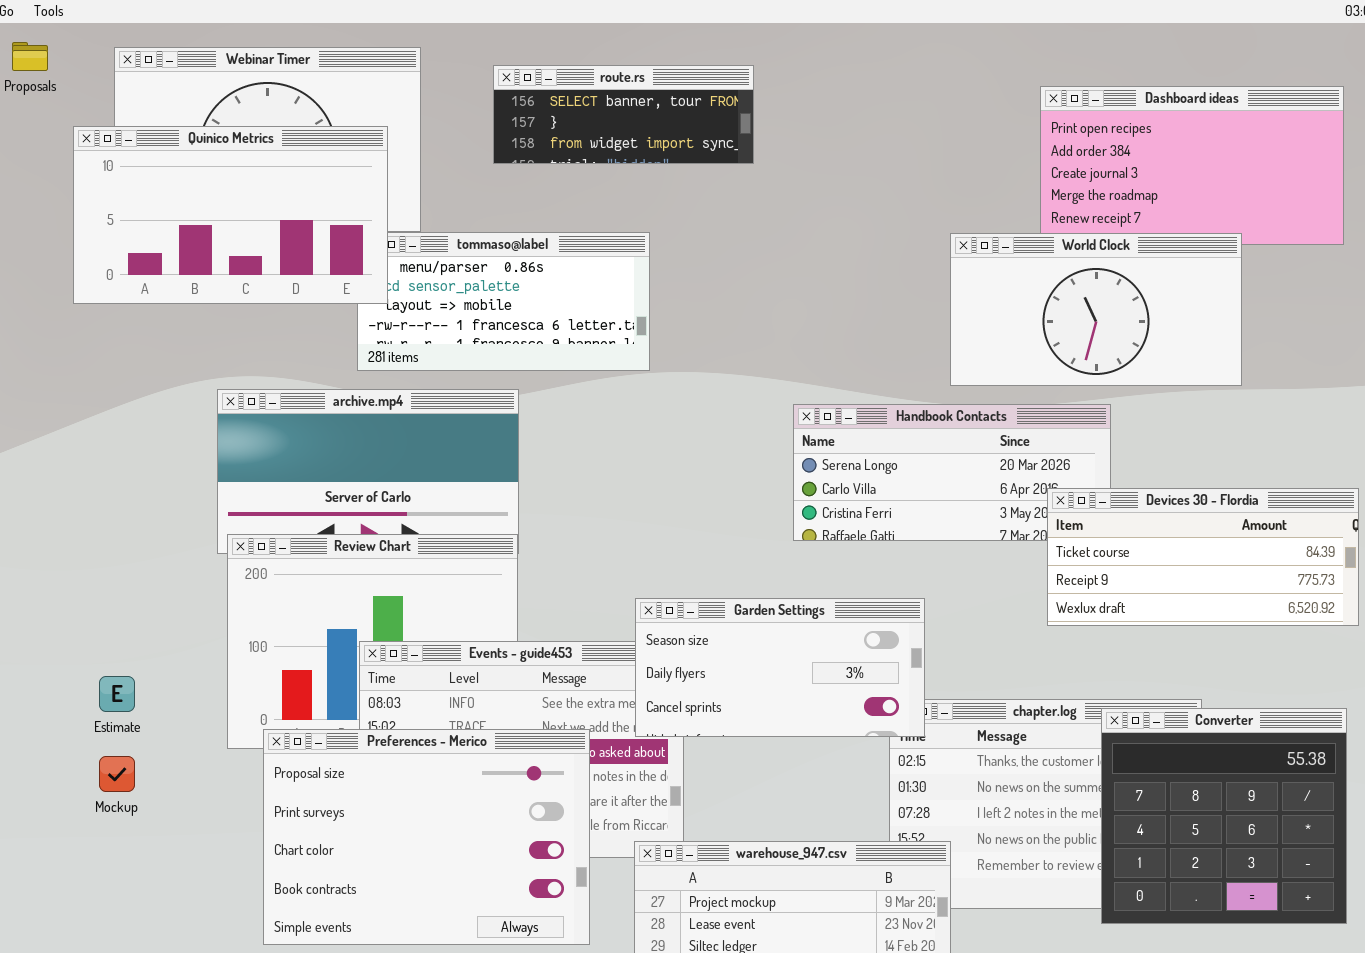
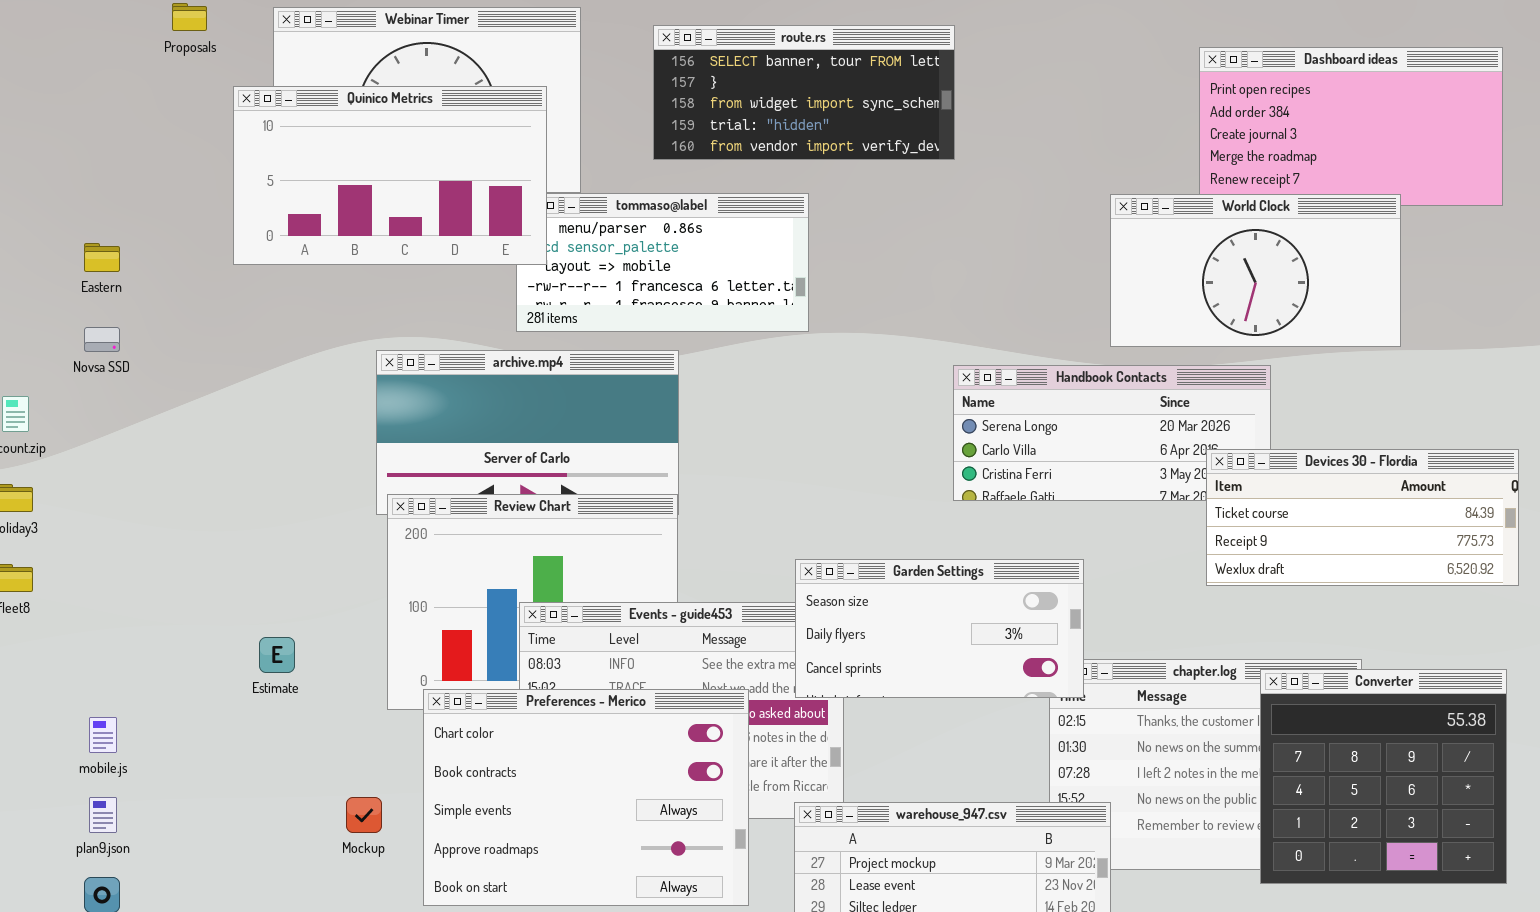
route.rs: [493,65,754,164] -> [653,25,955,160], resized
Preferences - Merico: [263,729,590,945] -> [423,689,749,906], scrolled down 2 rows
Mockup: [99,756,135,792] -> [346,797,382,833], moved

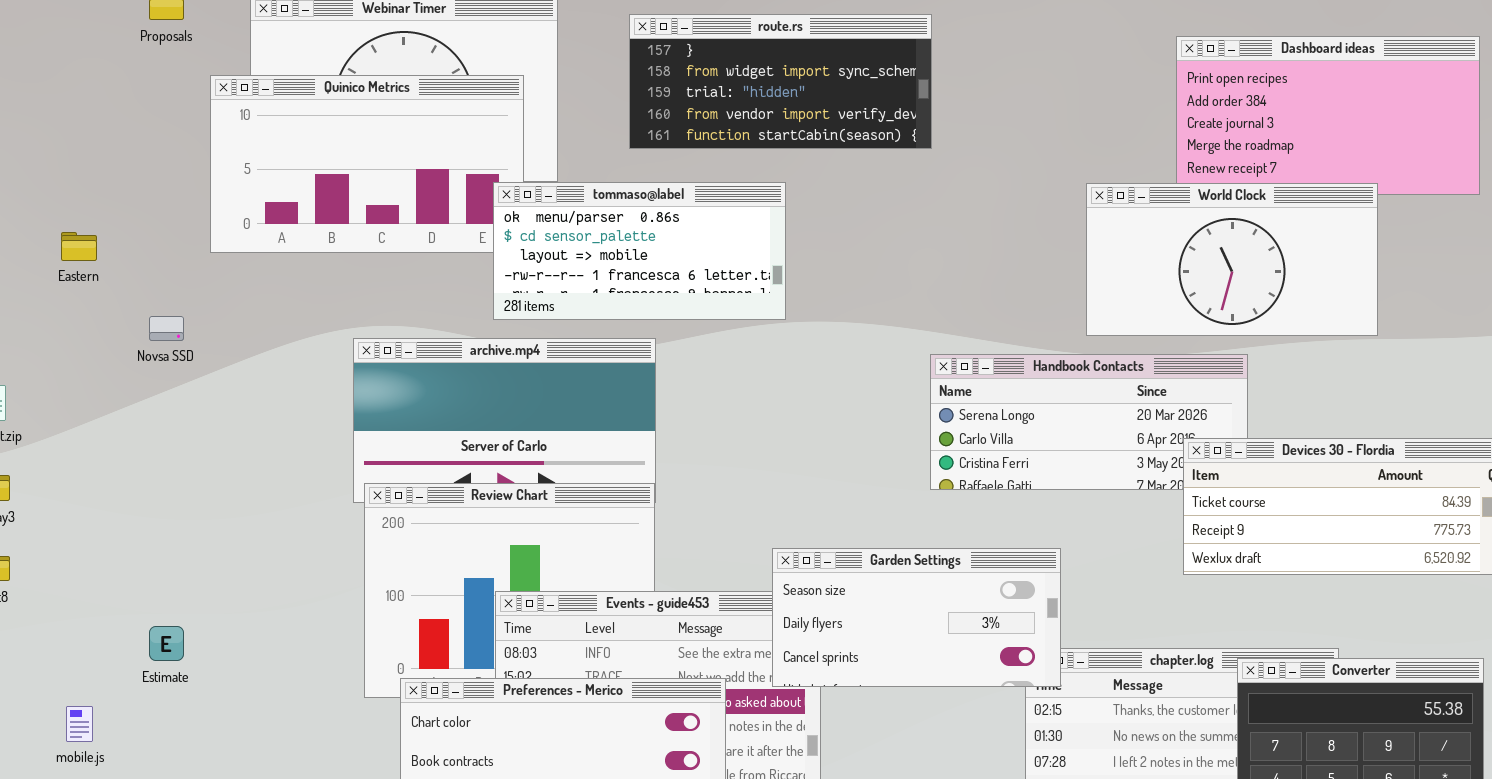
route.rs: [653,25,955,160] -> [629,14,932,149], scrolled down 1 row
tommaso@label: [516,193,809,332] -> [493,182,786,320], raised
Novsa SSD: [84,327,120,352] -> [149,316,184,341], moved
Estimate: [259,637,295,673] -> [149,626,184,661], moved

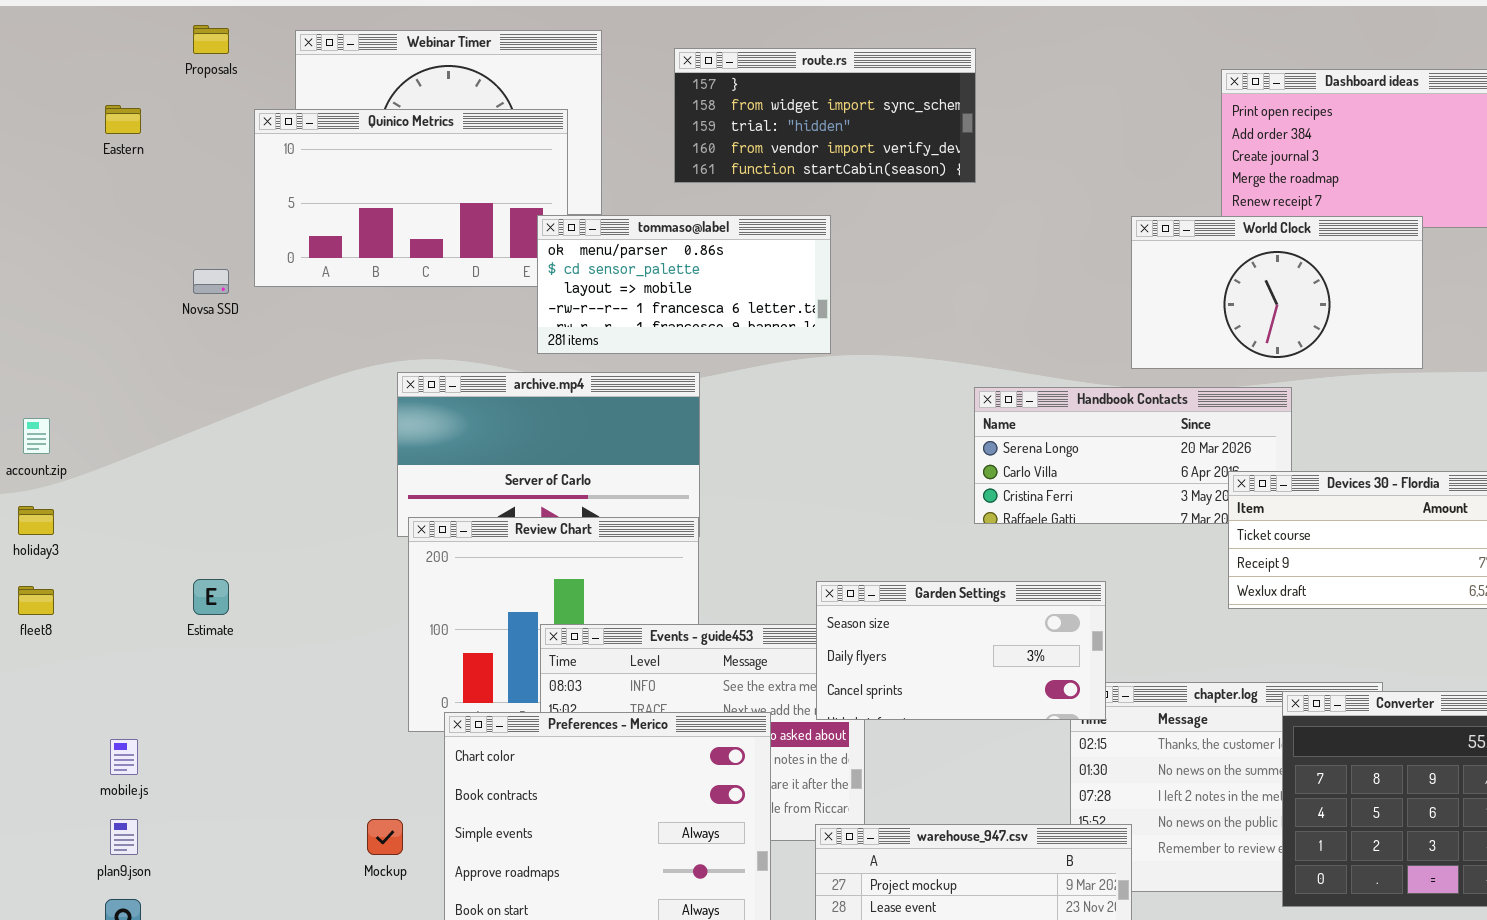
Eastern: [61,232,97,261] -> [105,105,141,134], moved
Novsa SSD: [149,316,184,341] -> [193,269,229,294], moved
Estimate: [149,626,184,661] -> [193,579,229,615], moved

